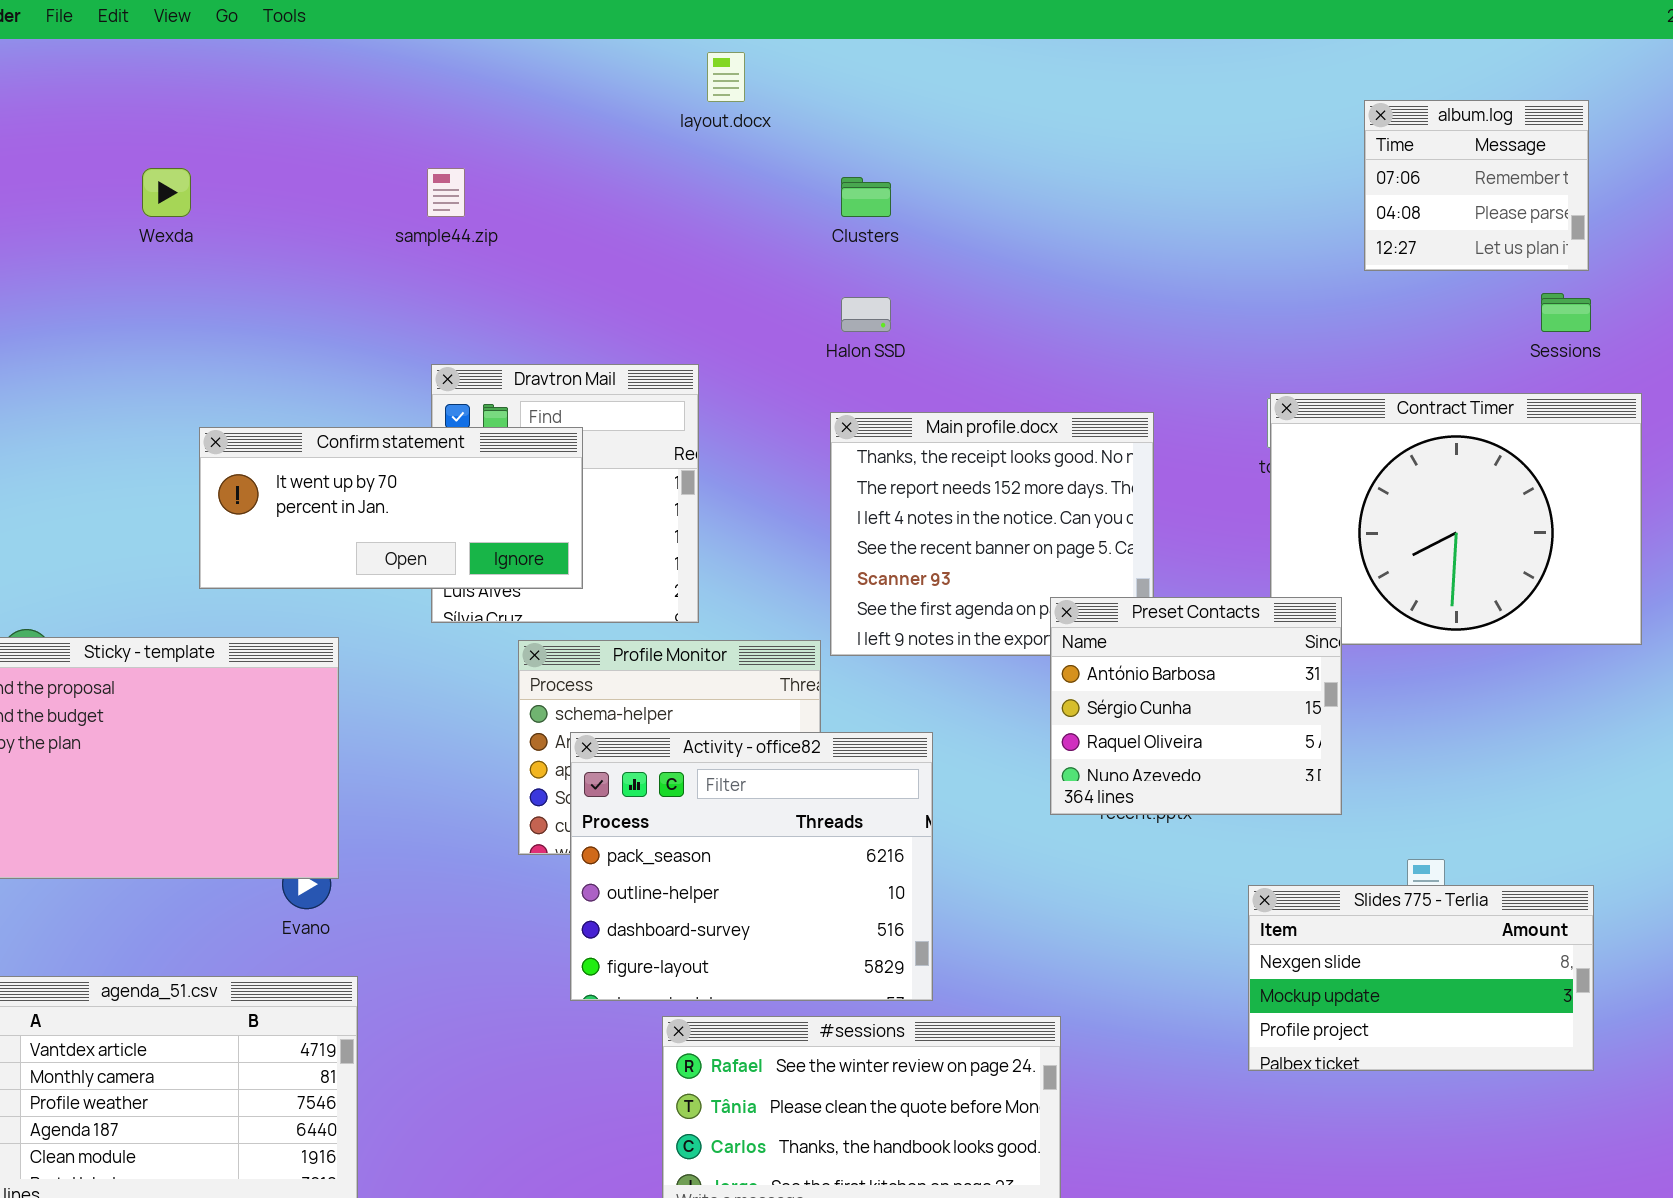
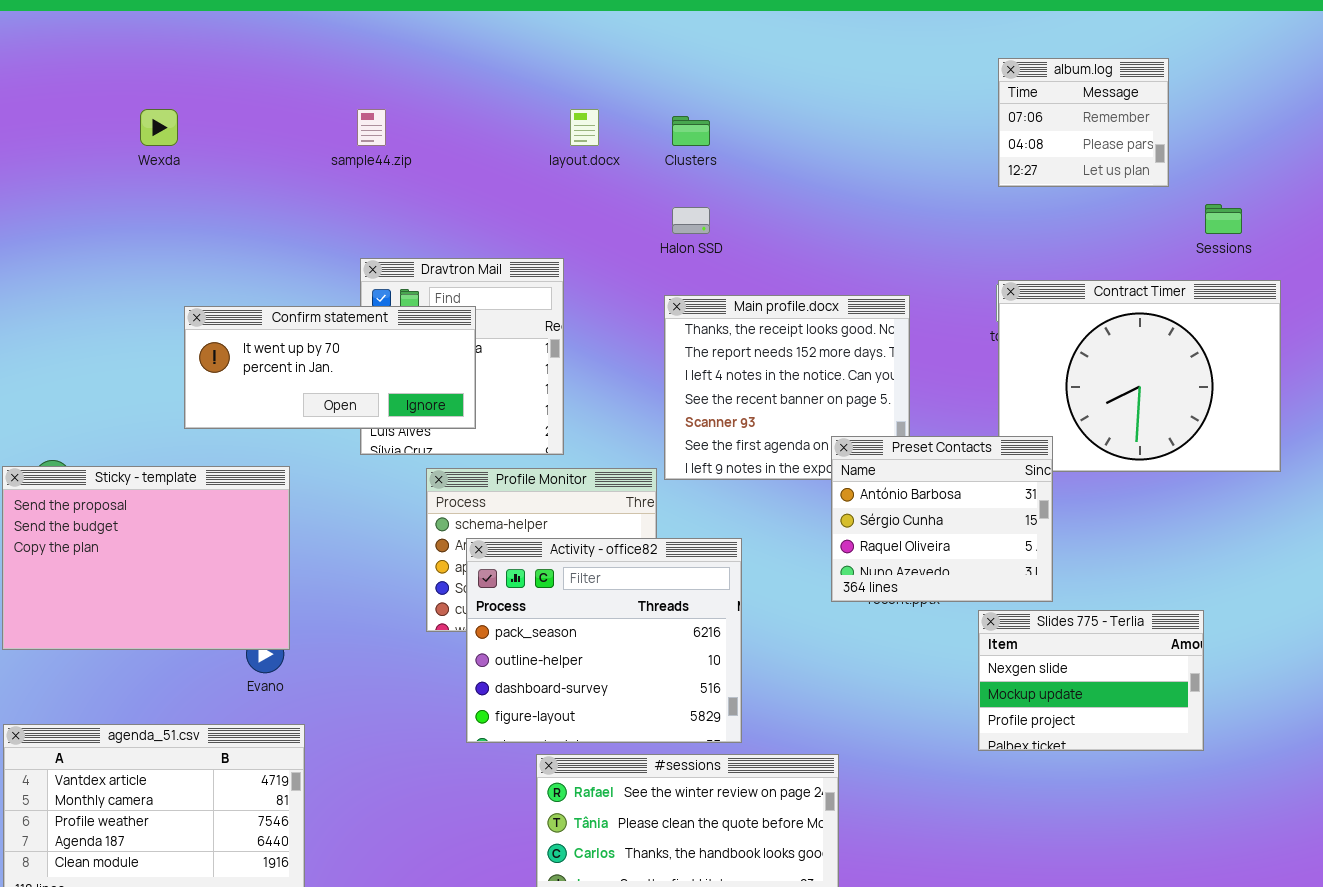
layout.docx: [707,52,745,102] -> [570,109,599,146], moved
album.log: [1364,100,1589,271] -> [998,58,1169,187], moved
Slides 775 - Terlia: [1248,885,1594,1071] -> [978,610,1204,751], moved, resized

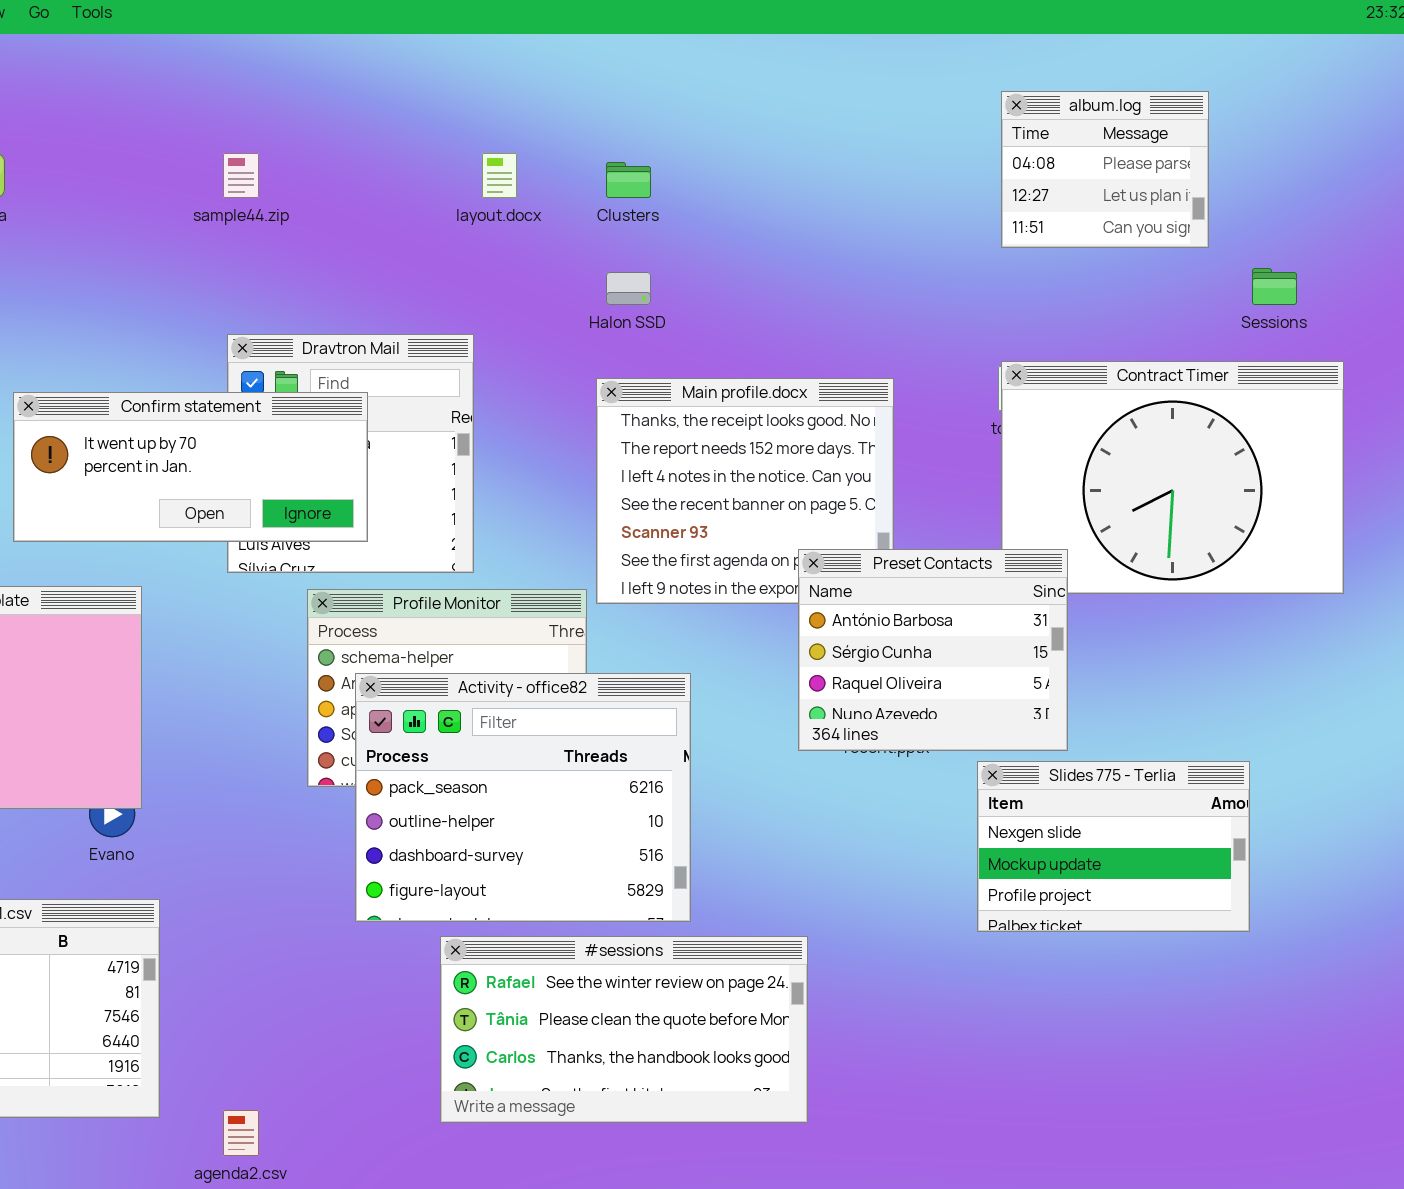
album.log: [998,58,1169,187] -> [1001,91,1209,248], scrolled down 1 row

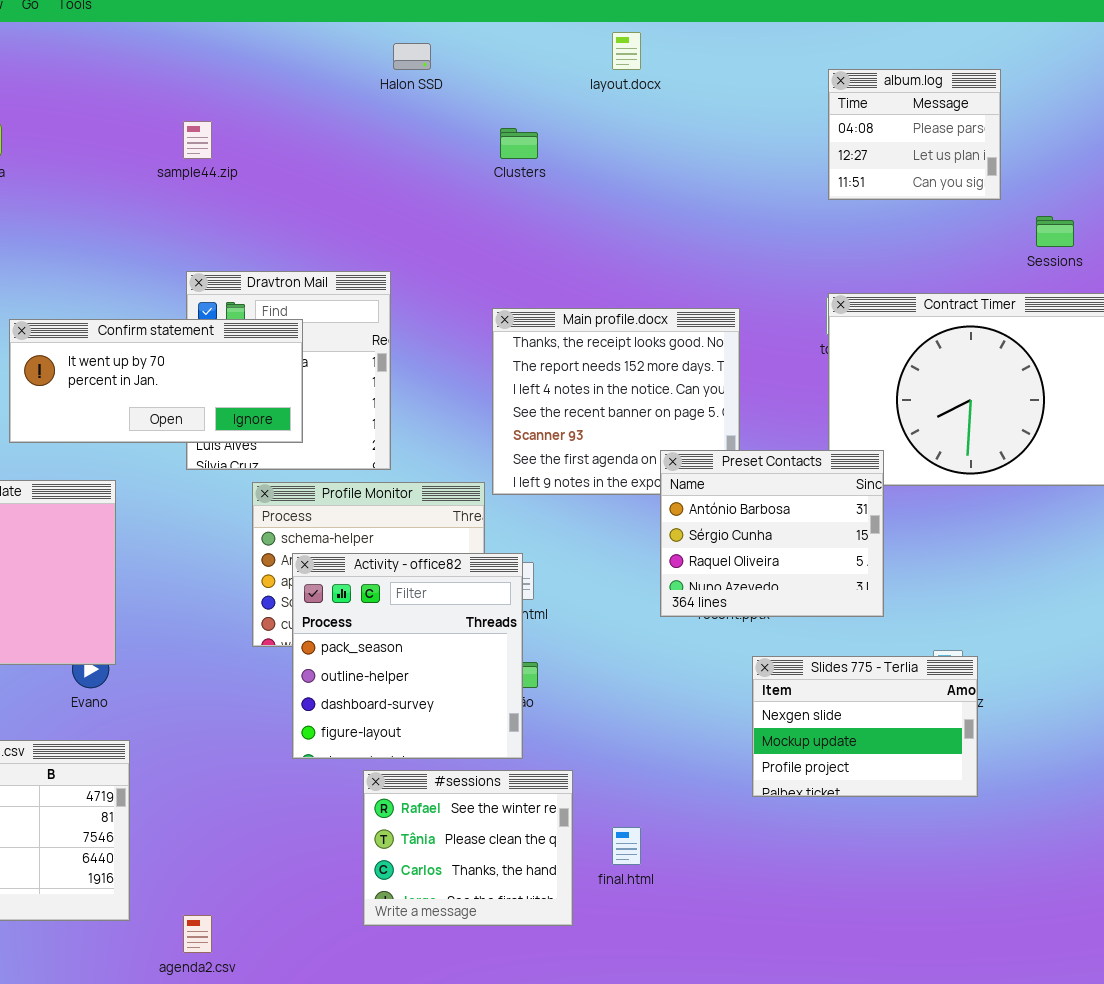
layout.docx: [482,153,517,198] -> [612,32,641,70], moved
Halon SSD: [606,272,651,305] -> [393,43,431,70], moved
Activity - office82: [355,673,691,922] -> [292,553,523,759], resized
Slides 775 - Terlia: [977,761,1250,932] -> [752,656,978,797], moved
#sessions: [440,936,808,1123] -> [363,770,573,926], resized

